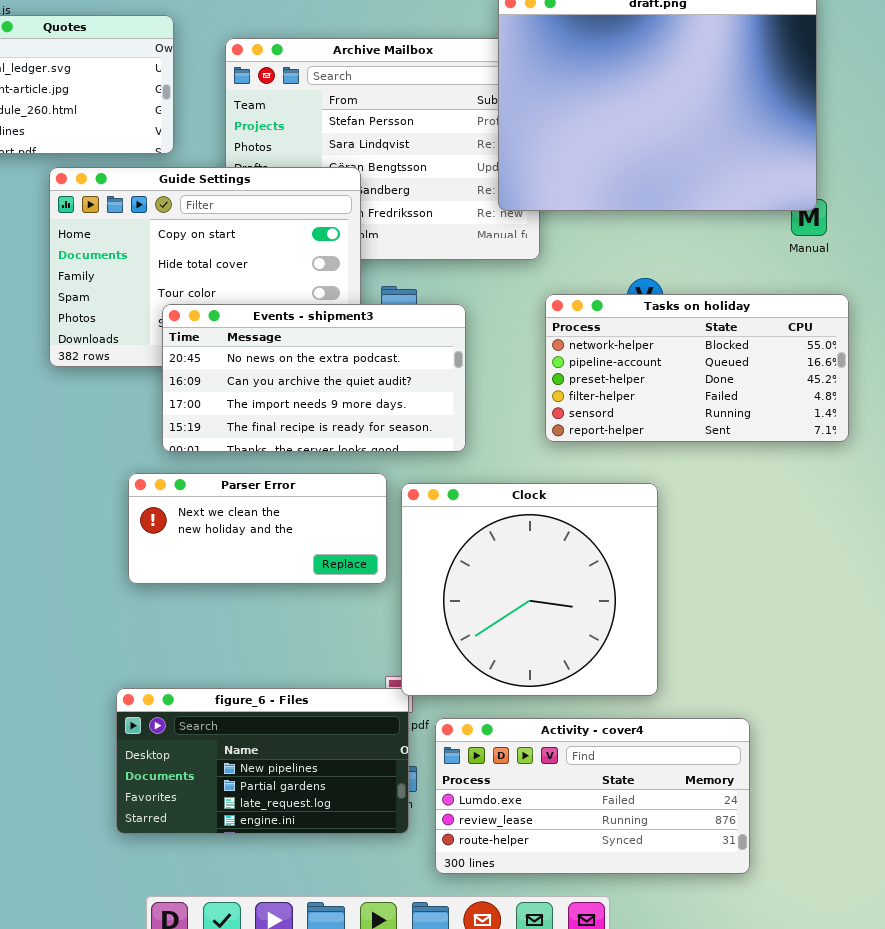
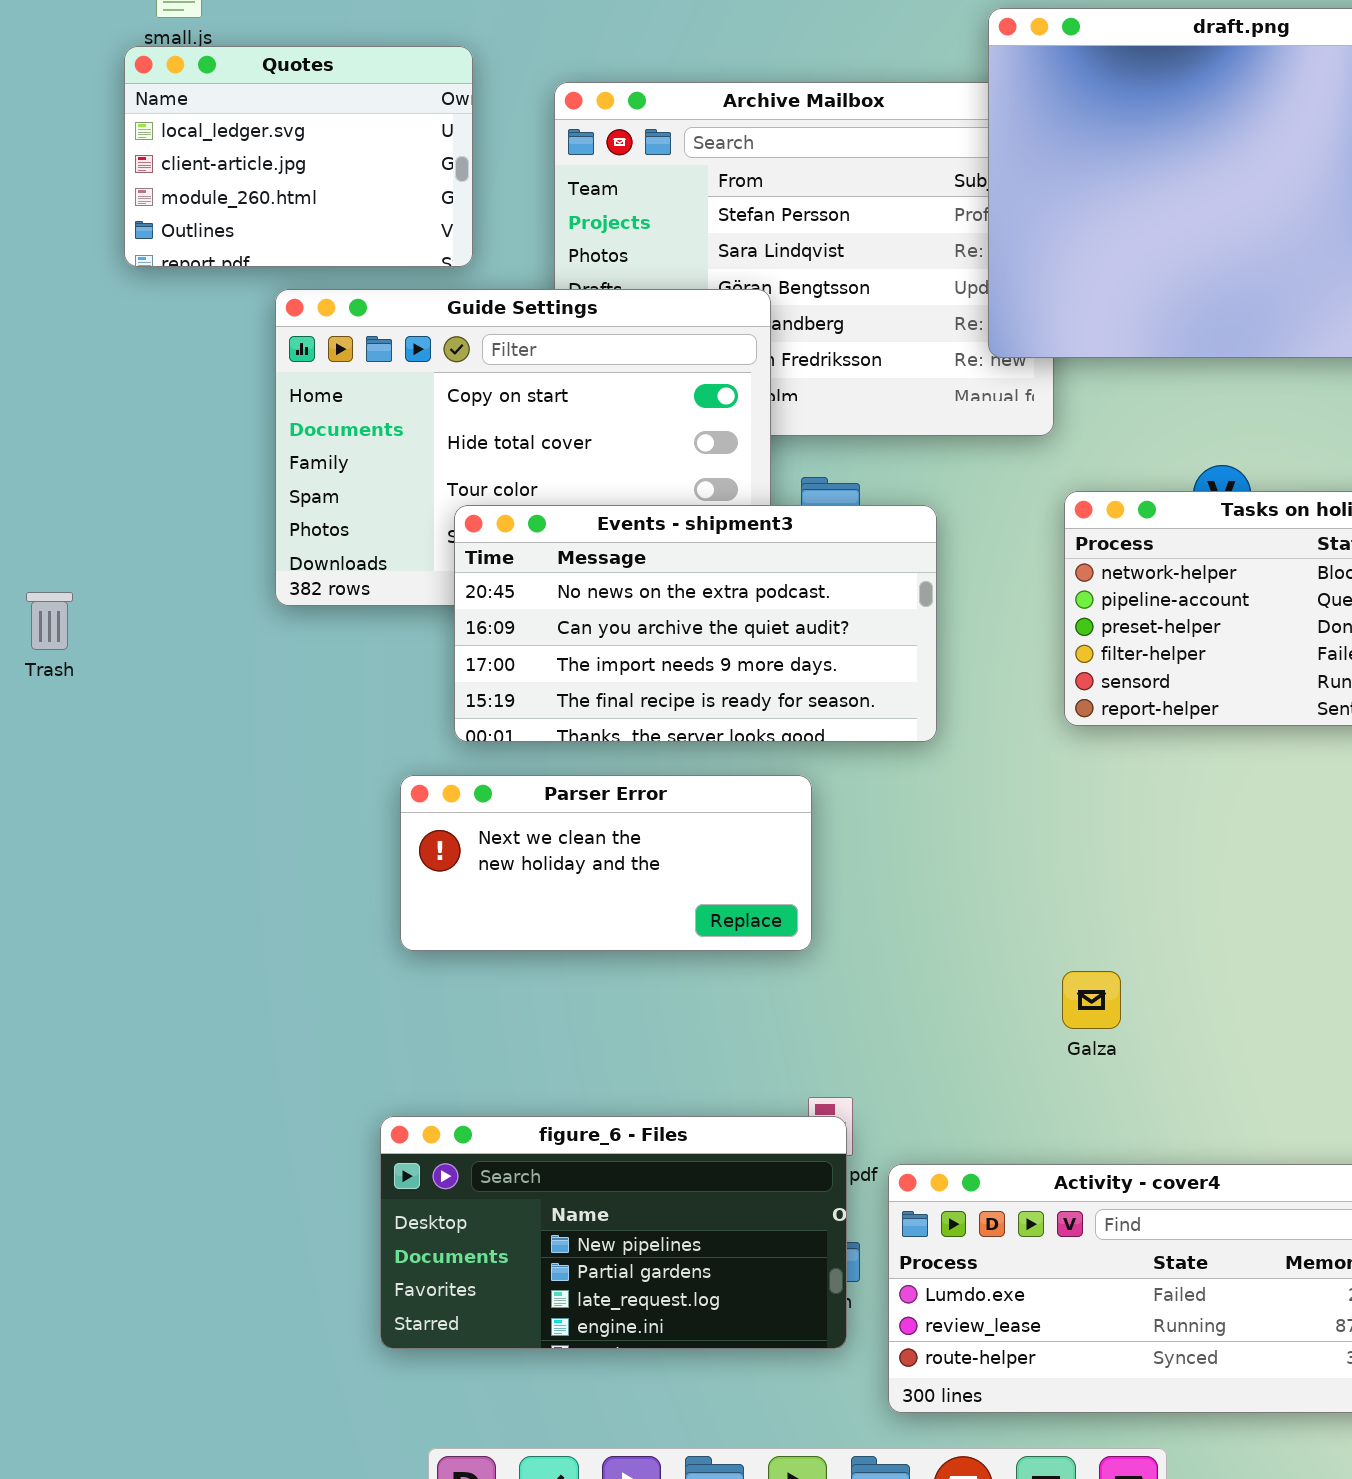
Clock: [401,483,658,696] -> none, closed

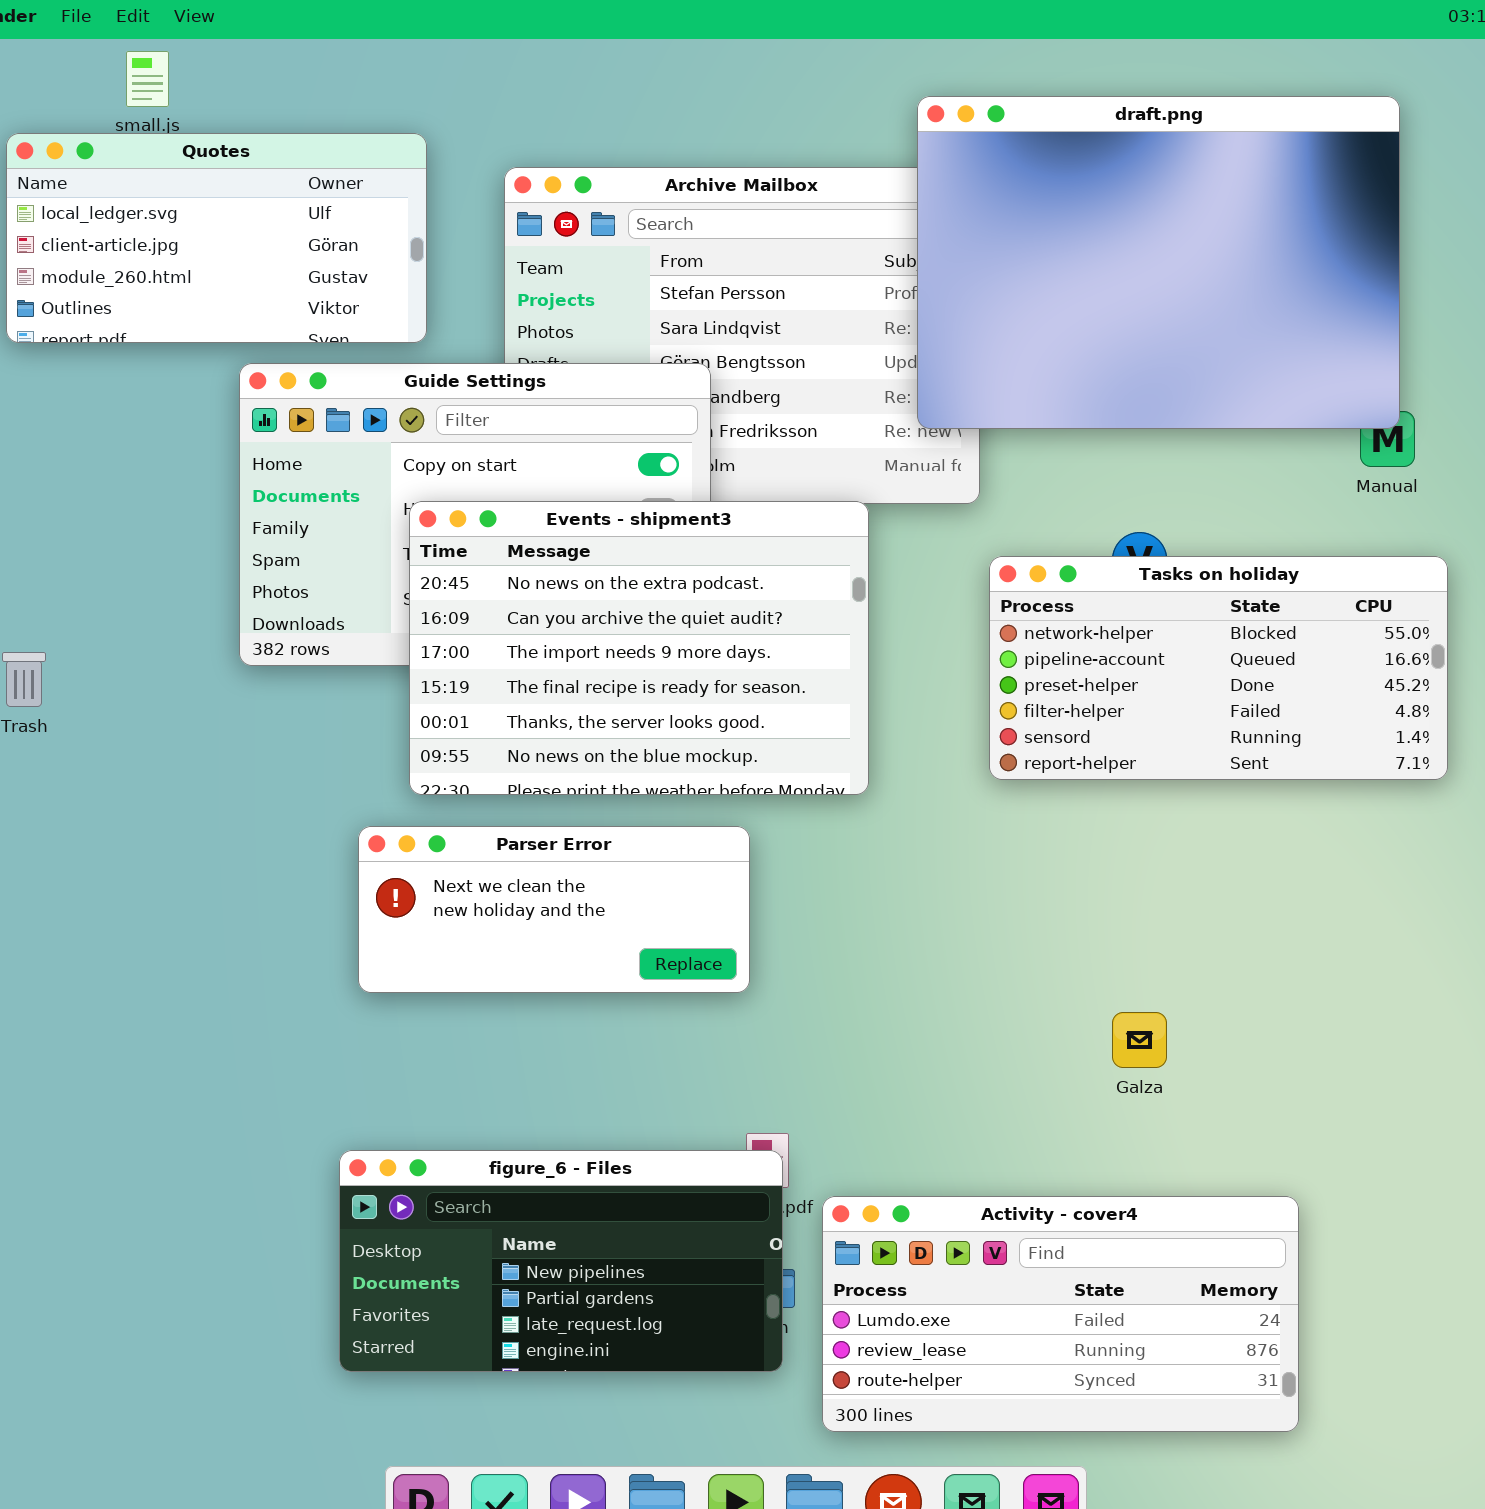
Quotes: [124,46,473,267] -> [6,133,427,343], resized
Events - shipment3: [454,505,937,742] -> [409,501,869,795], resized
Galza: [1062,971,1121,1029] -> [1112,1012,1167,1068], moved

